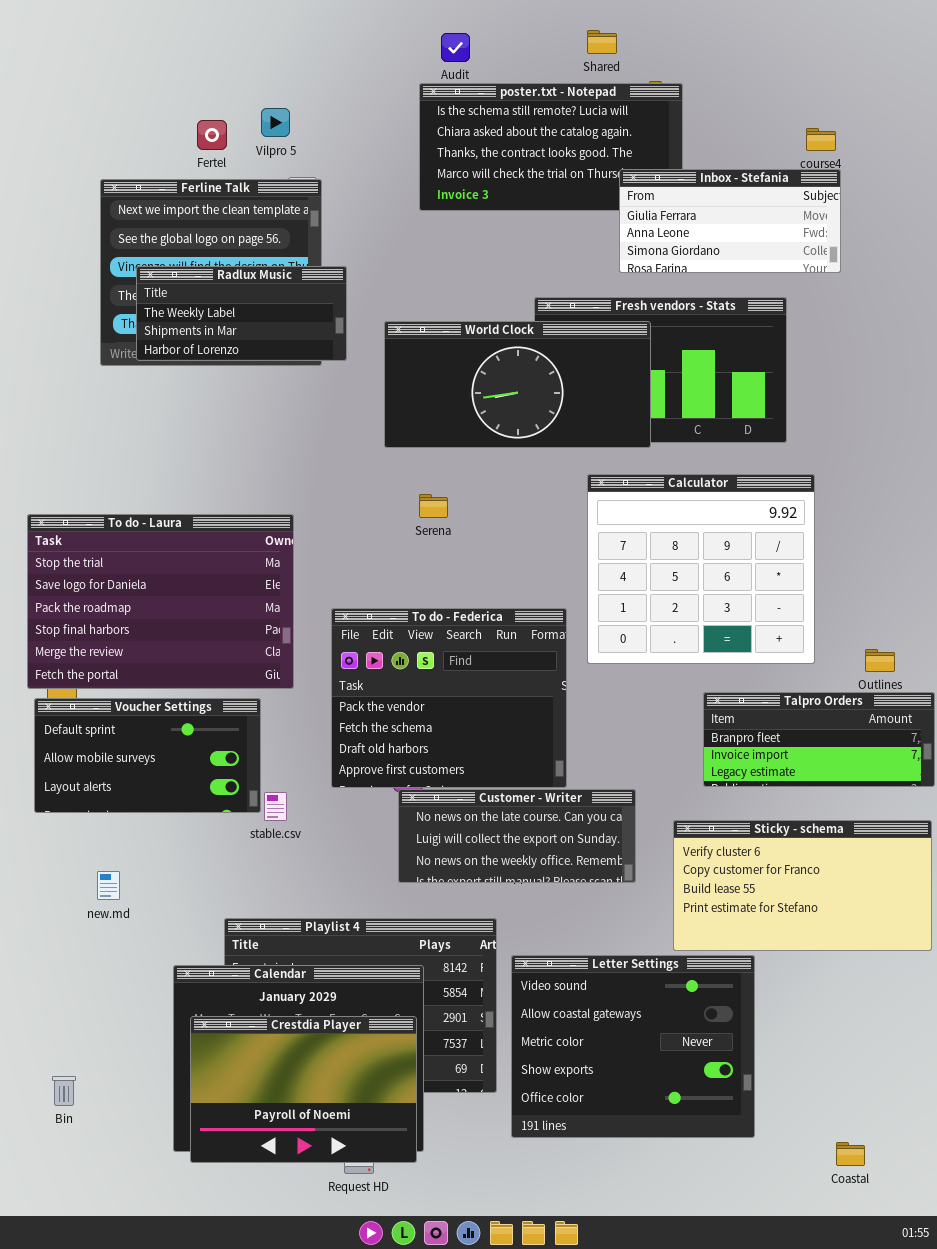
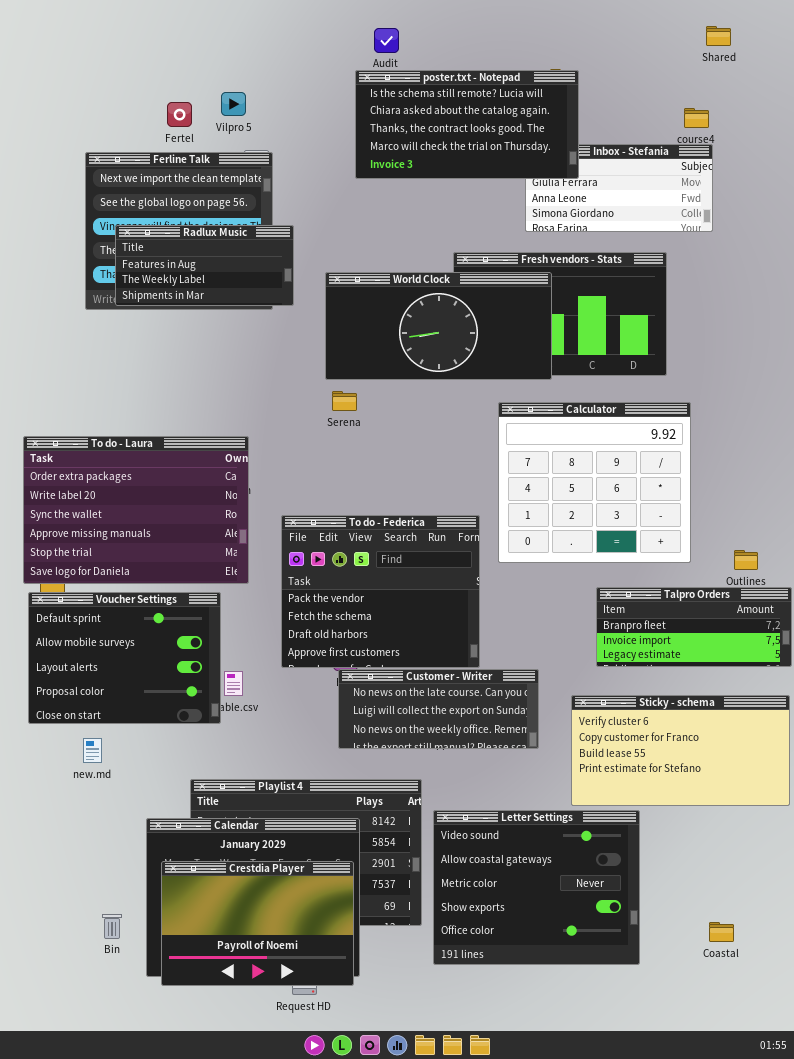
Shared: [587,30,617,54] -> [706,26,731,46], moved
poster.txt - Notepad: [419,83,683,211] -> [355,70,579,179], raised
Radlux Music: [136,266,347,361] -> [115,225,294,306], scrolled up 1 row
Serena: [419,494,448,518] -> [332,391,357,411], moved
To do - Laura: [27,514,294,689] -> [23,436,249,584], scrolled up 4 rows
Voucher Settings: [34,698,261,813] -> [28,592,221,724], resized
Bin: [52,1076,76,1106] -> [102,914,122,939], moved
Coastal: [836,1142,865,1166] -> [709,922,734,942], moved

